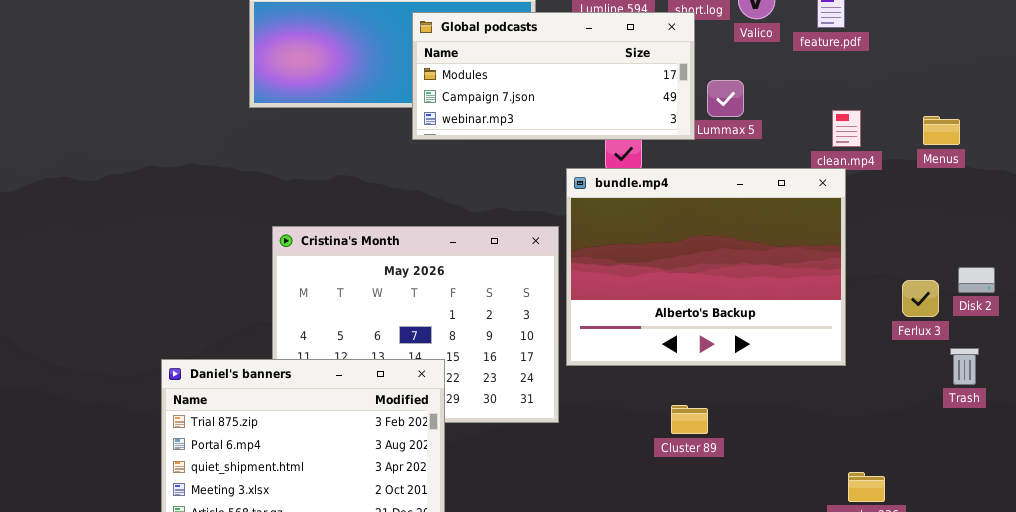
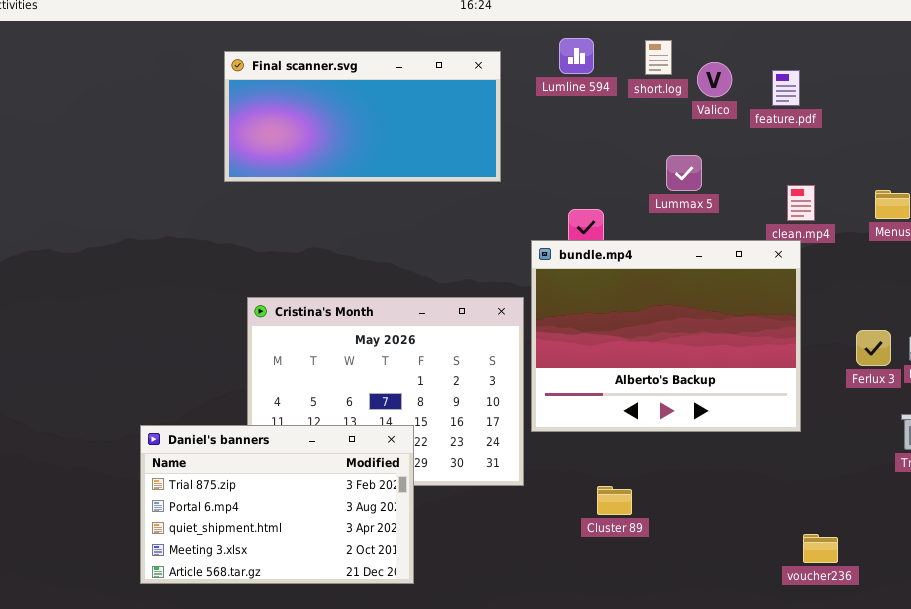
Global podcasts: [412,12,695,140] -> none, closed
Ferlux 3: [902,280,939,317] -> [856,330,891,366], moved
Cluster 89: [671,405,708,434] -> [597,486,632,515], moved

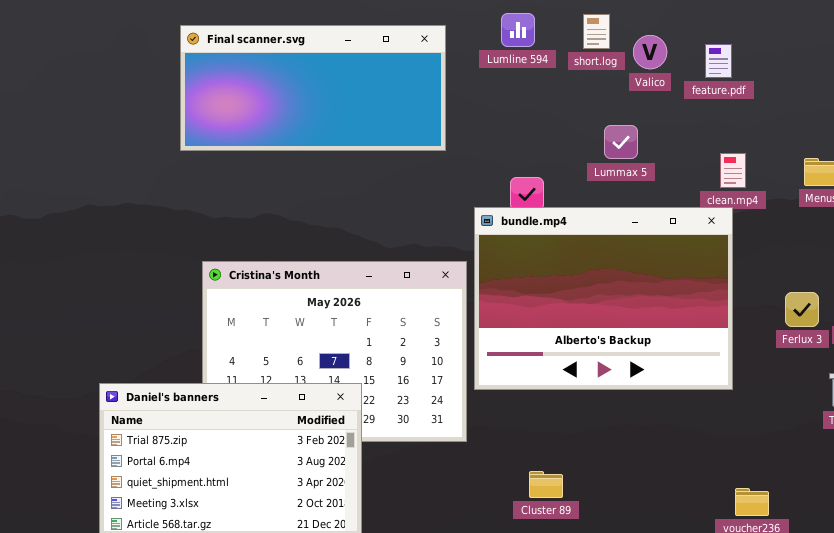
Cluster 89: [597,486,632,515] -> [529,471,563,498], moved

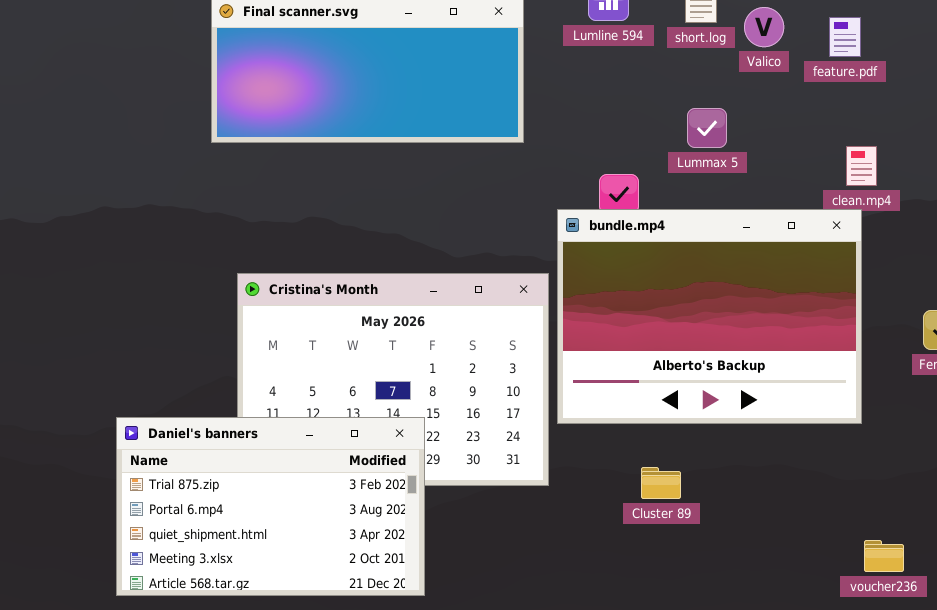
Lummax 5: [604,125,638,159] -> [687,108,727,148], moved
Cluster 89: [529,471,563,498] -> [641,467,681,499], moved

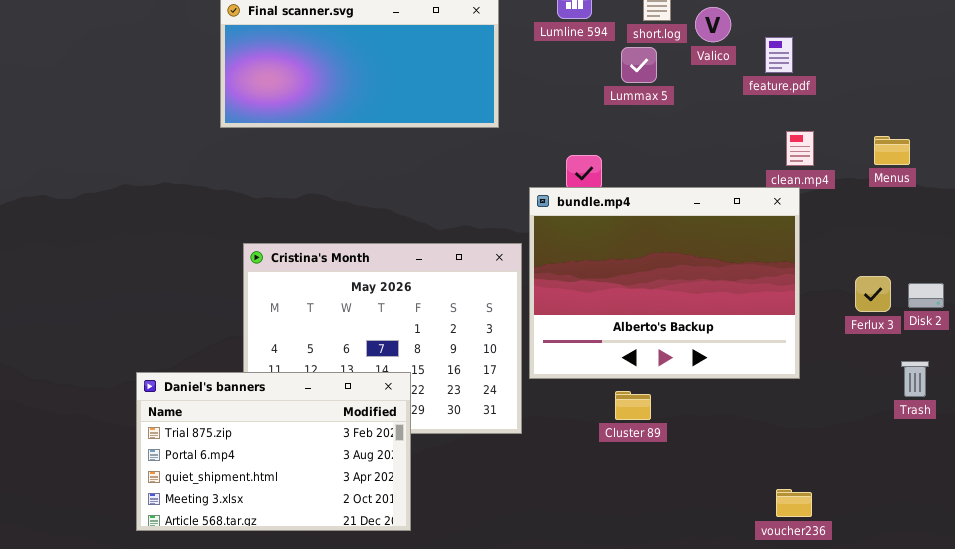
feature.pdf: [829,17,861,57] -> [765,37,793,73], moved
Lummax 5: [687,108,727,148] -> [621,47,657,83], moved
Cluster 89: [641,467,681,499] -> [615,391,651,420], moved
voucher236: [864,540,904,572] -> [776,489,812,517], moved

